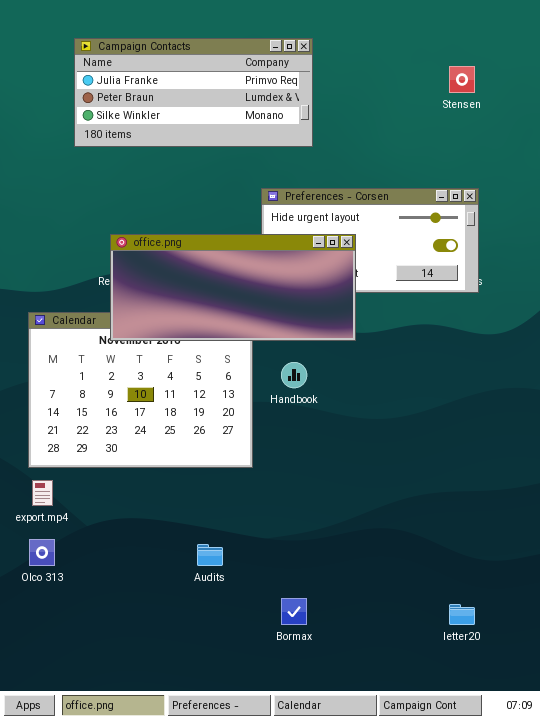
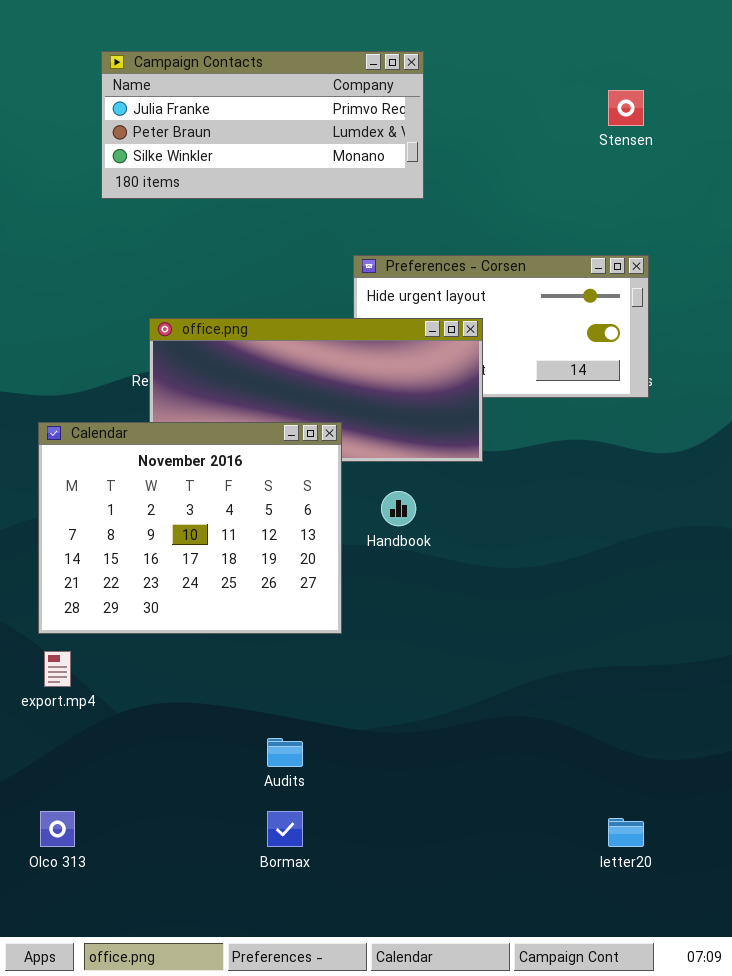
Calendar: [28,312,253,468] -> [38,422,342,634], raised
Olco 313: [29,539,55,566] -> [40,811,75,847], moved
Bormax: [281,598,307,625] -> [267,811,303,847], moved

